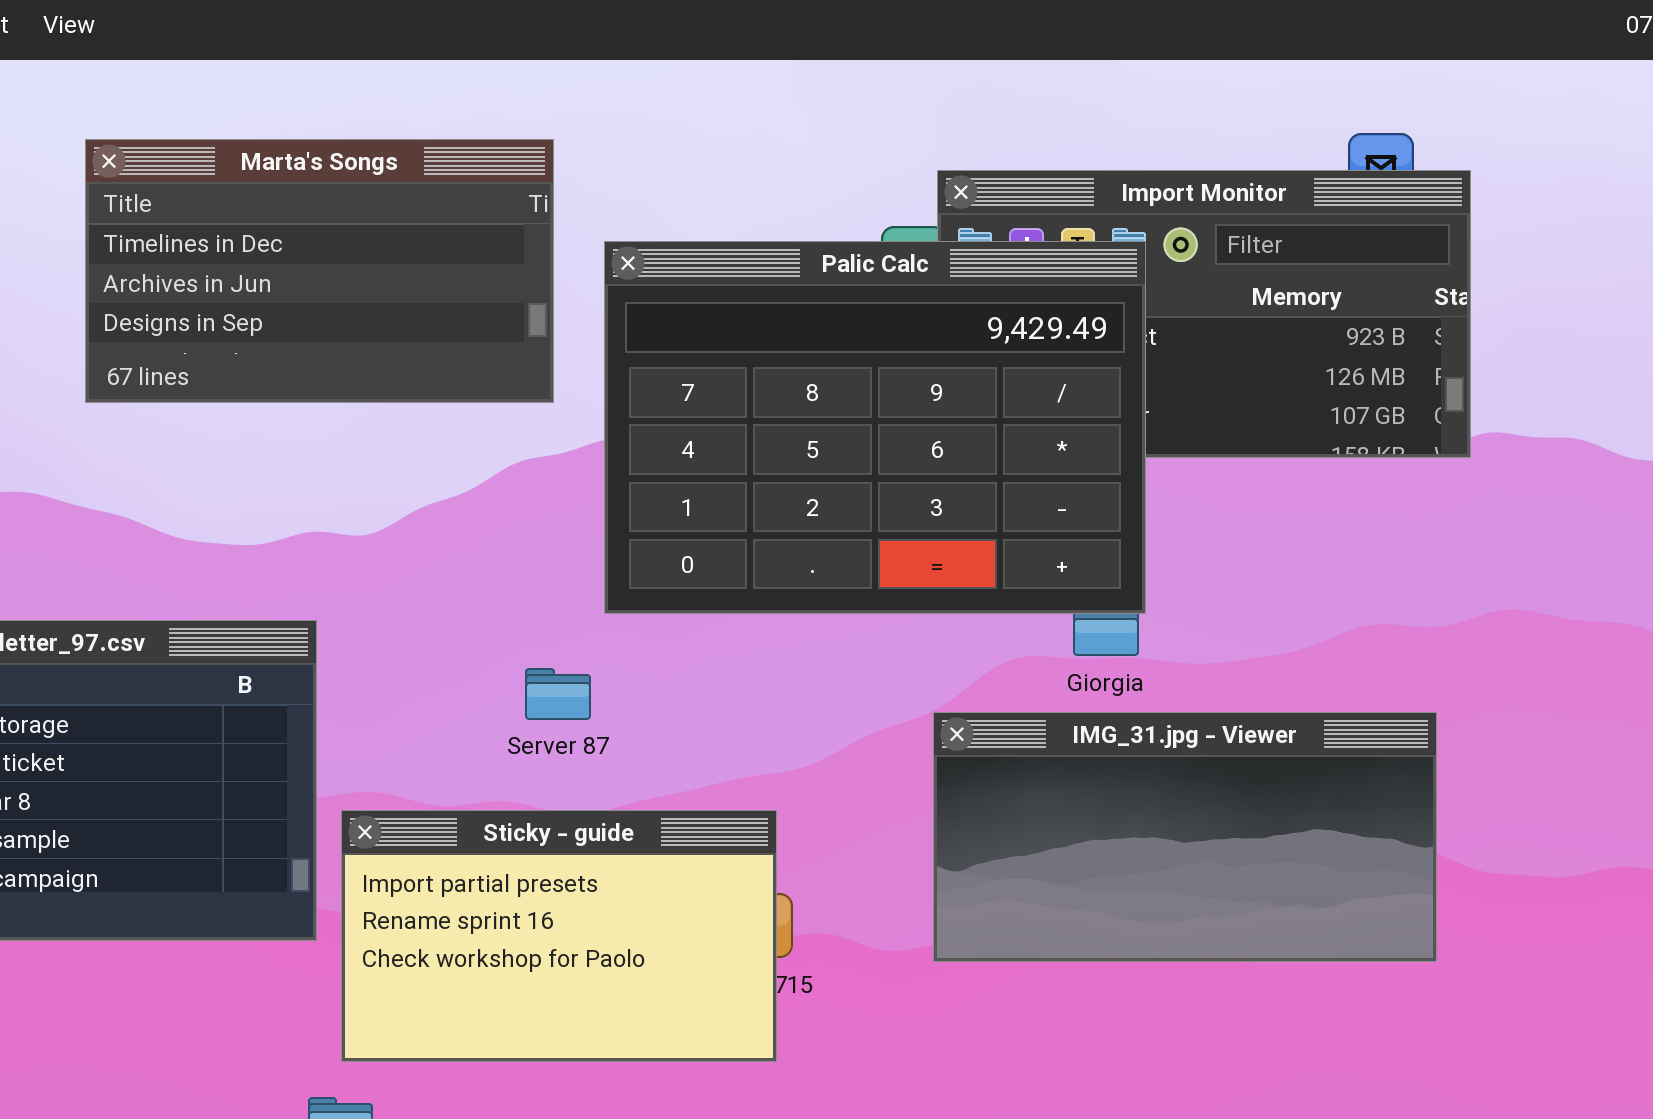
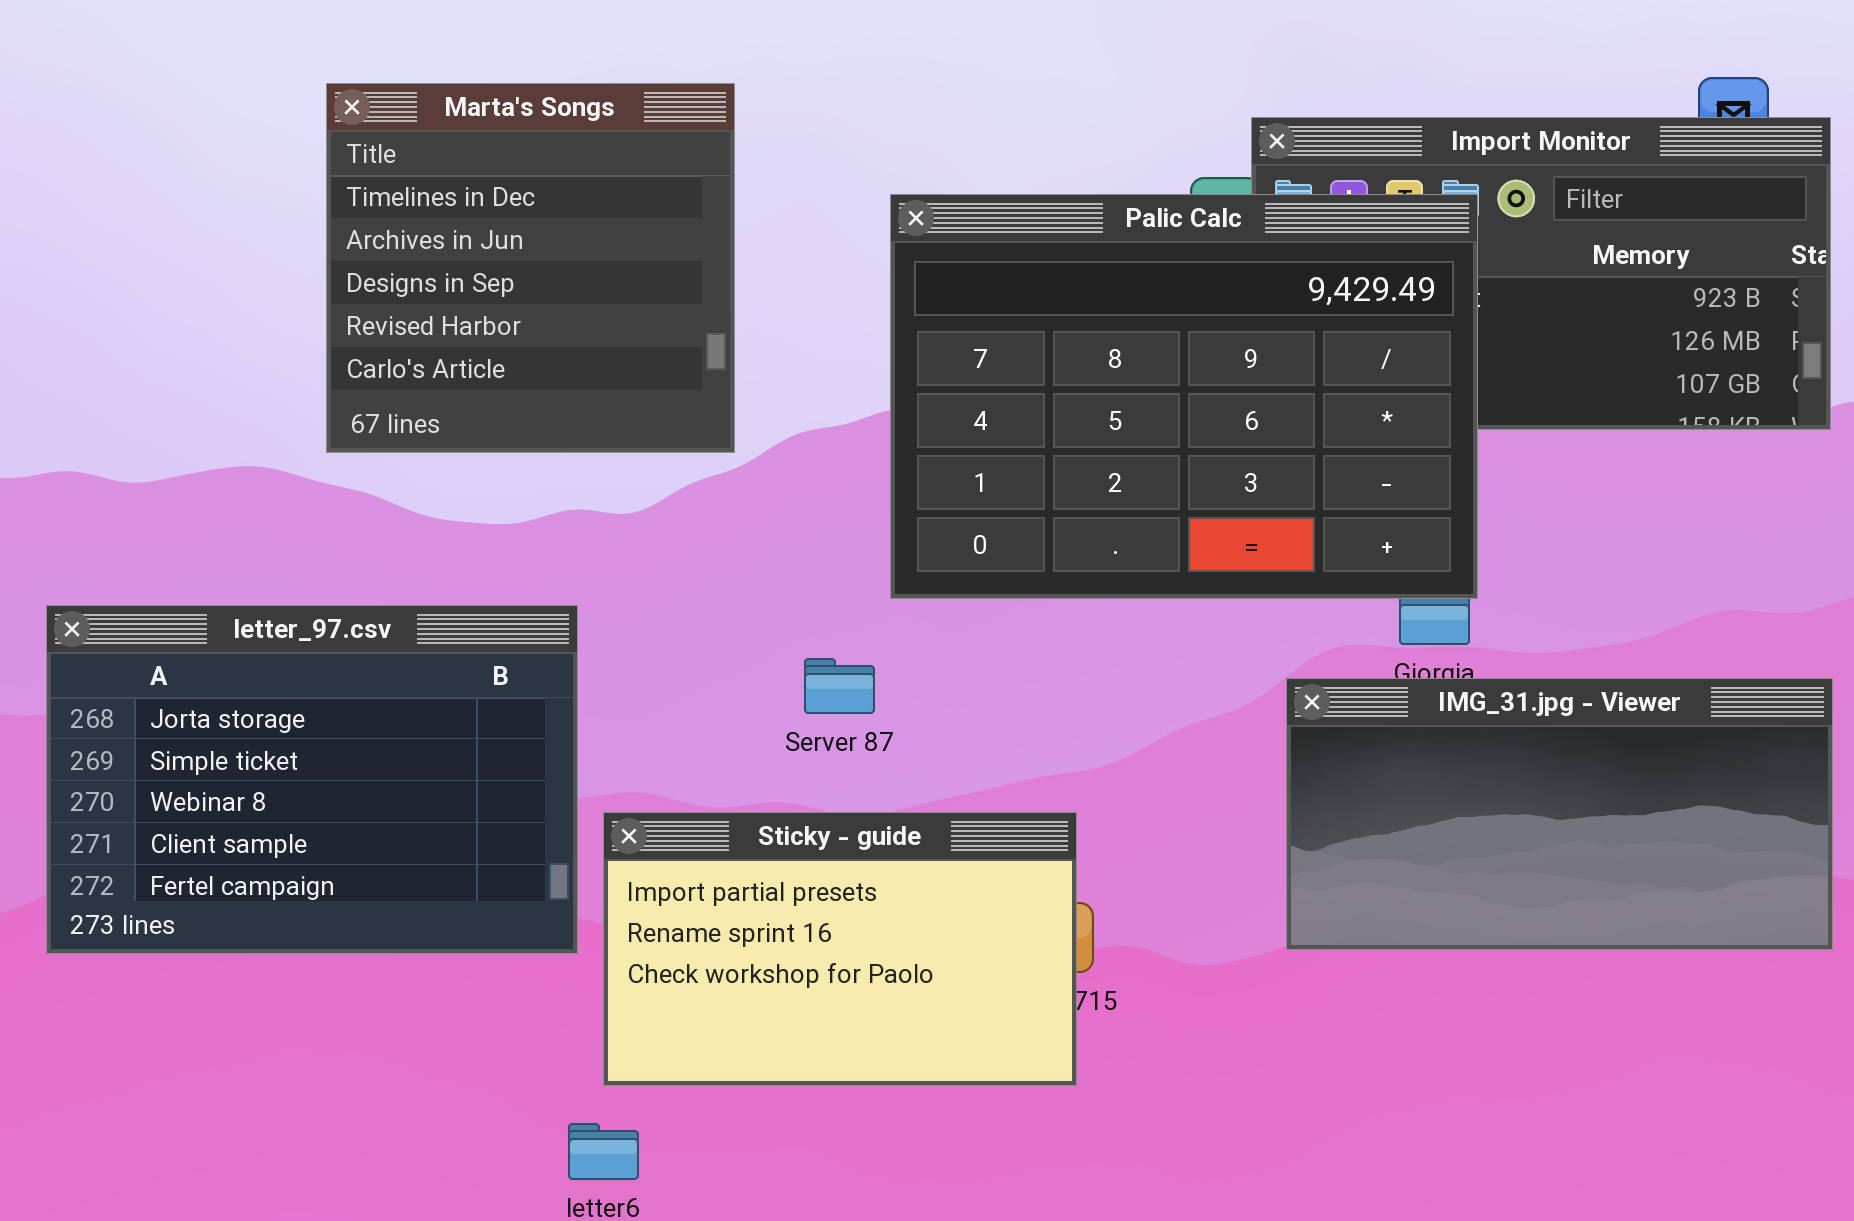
Marta's Songs: [85,139,554,403] -> [326,83,735,453], resized
IMG_31.jpg - Viewer: [933,712,1437,962] -> [1286,678,1833,950], moved

